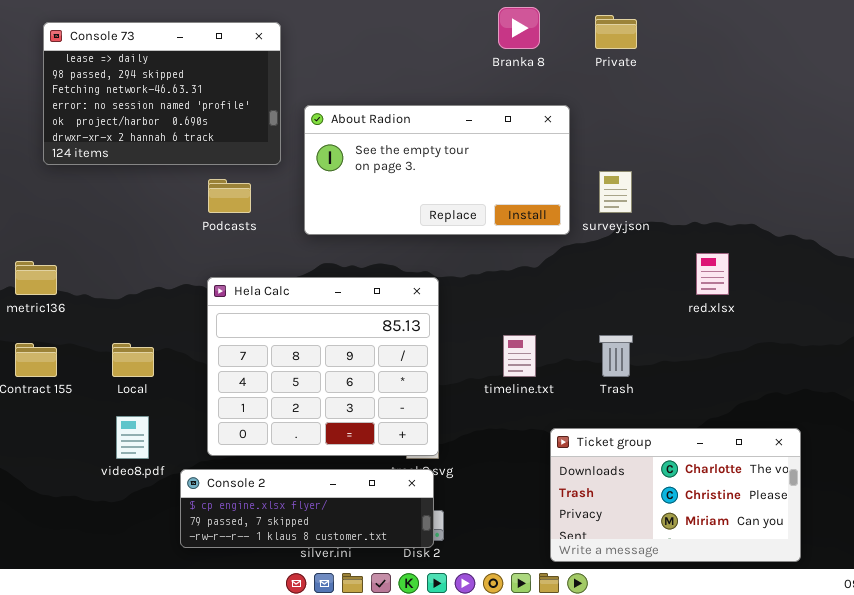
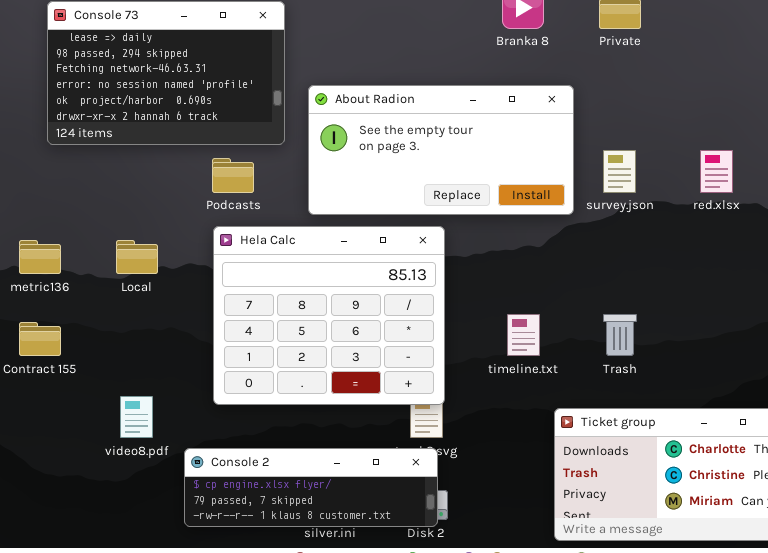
red.xlsx: [696,253,729,295] -> [700,150,733,193], moved
Hela Calc: [207,277,439,456] -> [213,226,445,405], moved
Local: [112,343,154,377] -> [116,240,158,274], moved

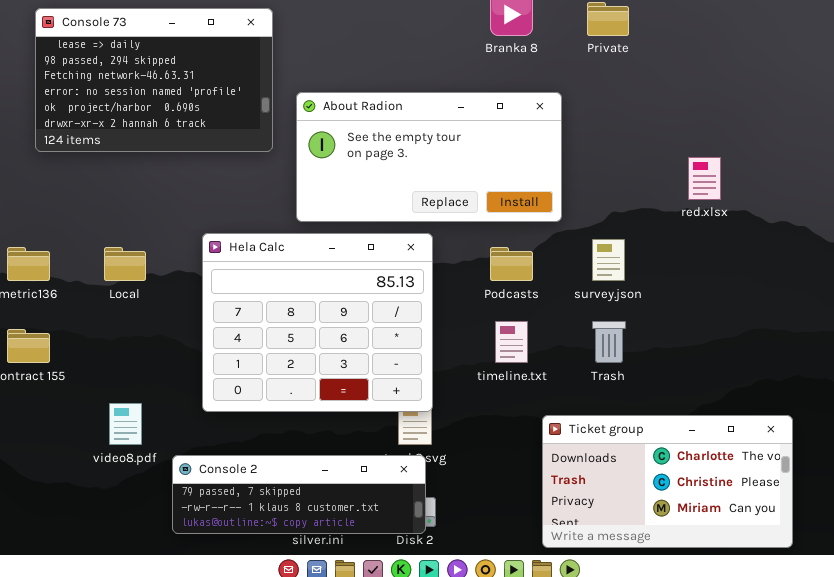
survey.json: [603,150,636,193] -> [592,239,625,281], moved
Podcasts: [212,158,254,193] -> [490,247,533,281], moved
Console 2: [184,448,438,527] -> [172,455,426,534], scrolled down 1 row

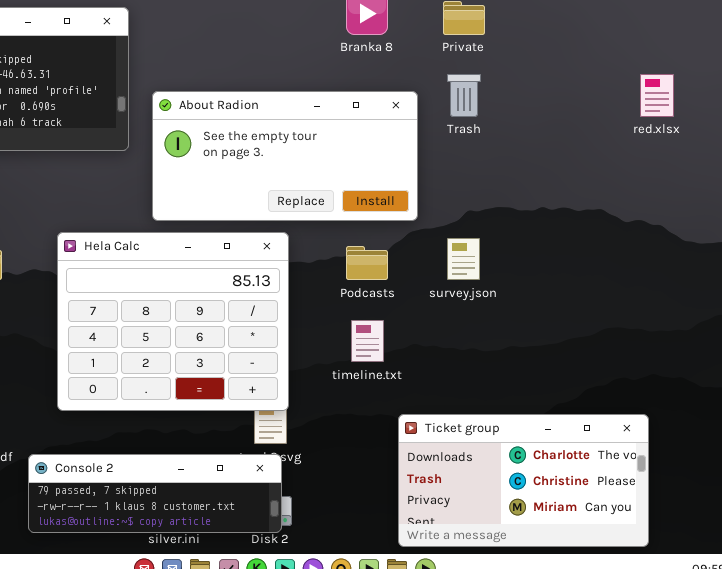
red.xlsx: [688,157,721,200] -> [640,74,674,117], moved
Trash: [592,321,626,363] -> [447,74,481,117], moved

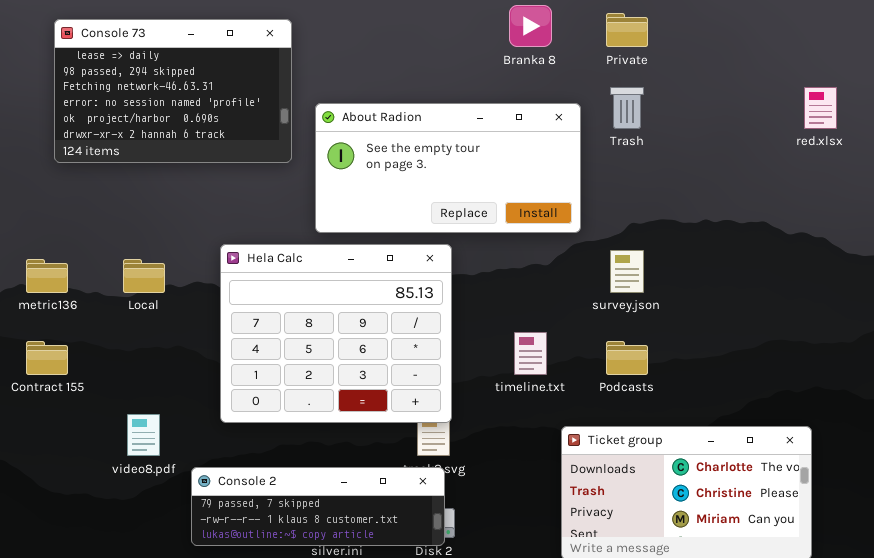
Podcasts: [346,246,388,280] -> [606,341,648,375], moved

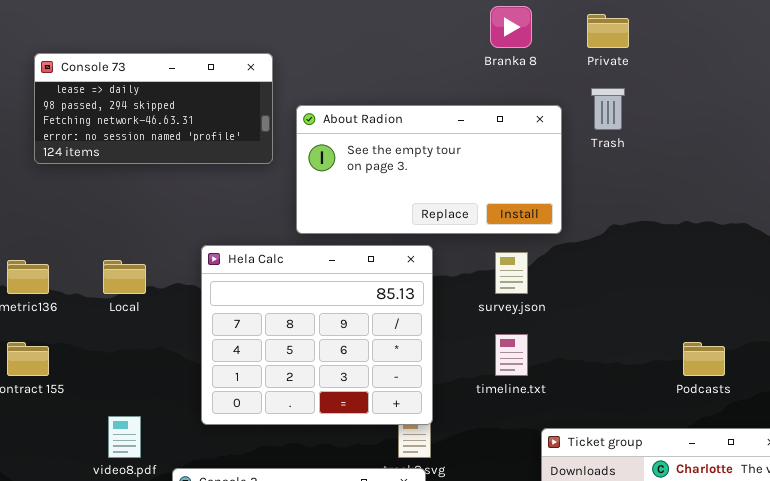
Console 73: [54,19,292,163] -> [34,53,273,164], resized
survey.json: [610,250,644,293] -> [495,252,528,294], moved
Podcasts: [606,341,648,375] -> [683,342,725,376], moved

